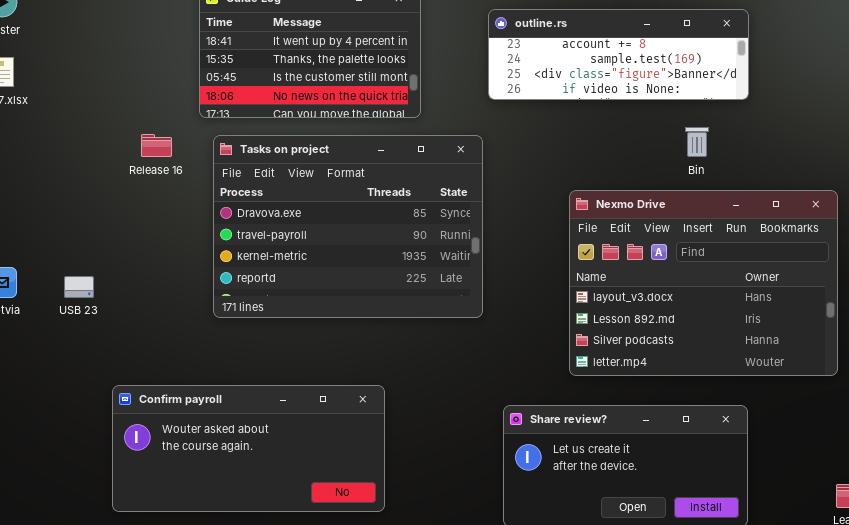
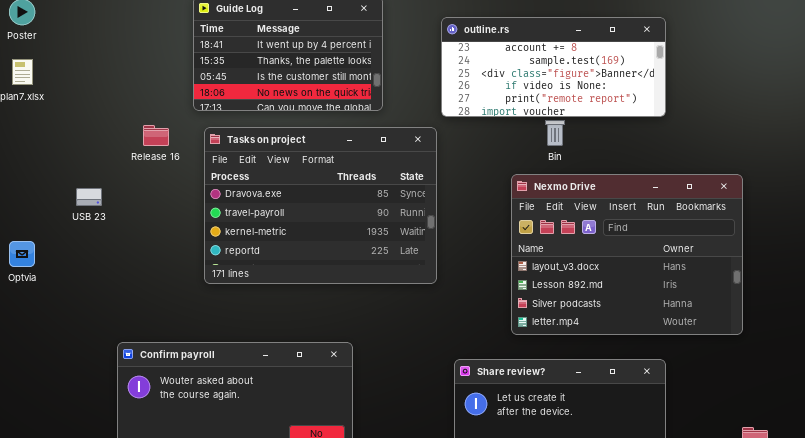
outline.rs: [488,9,749,100] -> [441,17,666,117], resized
Bin: [685,127,709,157] -> [545,120,565,146], moved
USB 23: [64,276,94,298] -> [76,188,102,206], moved

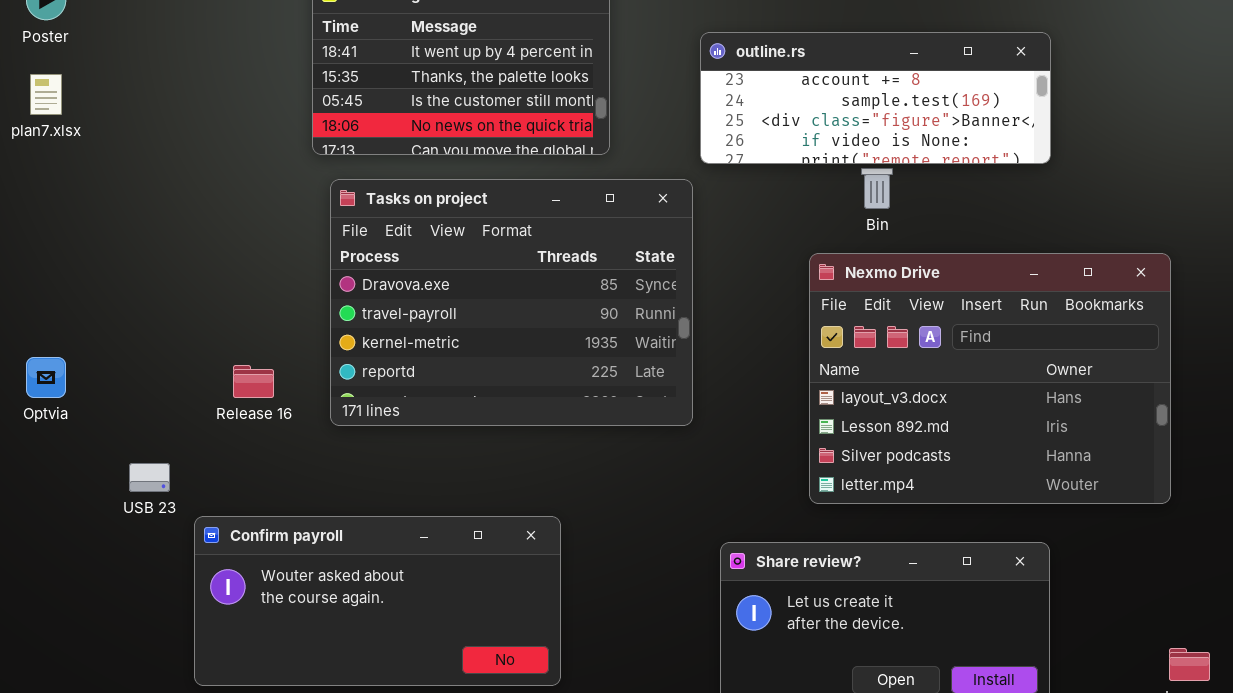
outline.rs: [441,17,666,117] -> [700,32,1051,164], resized
Release 16: [143,125,169,146] -> [233,365,274,398], moved
USB 23: [76,188,102,206] -> [129,463,170,492], moved

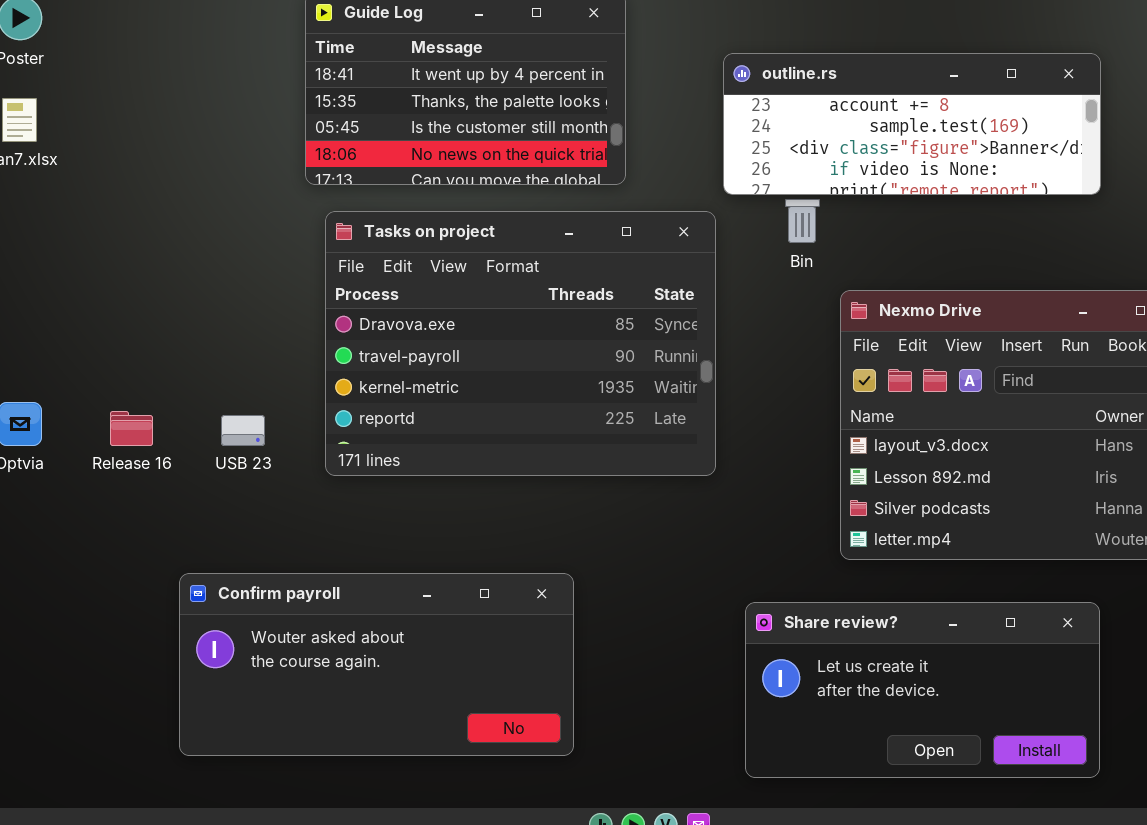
Bin: [861,168,893,209] -> [785,199,820,243], moved
Release 16: [233,365,274,398] -> [110,411,153,446], moved
USB 23: [129,463,170,492] -> [221,415,265,446], moved

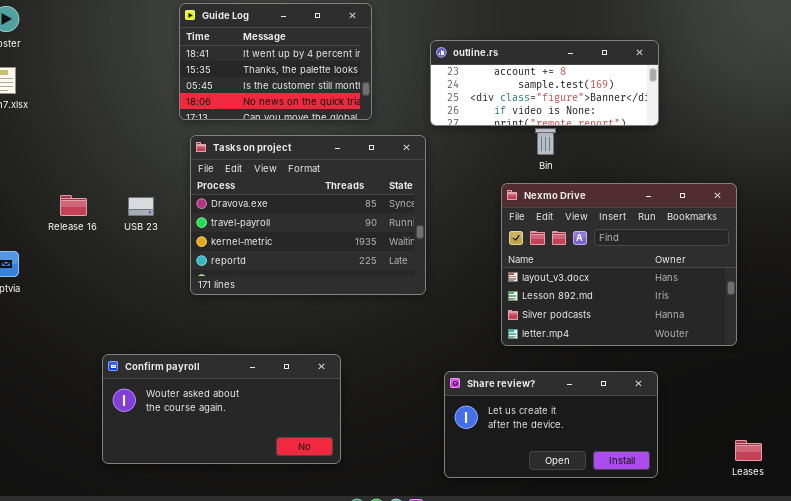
Bin: [785,199,820,243] -> [535,128,556,155], moved
Release 16: [110,411,153,446] -> [60,195,87,216], moved
USB 23: [221,415,265,446] -> [128,197,154,216], moved

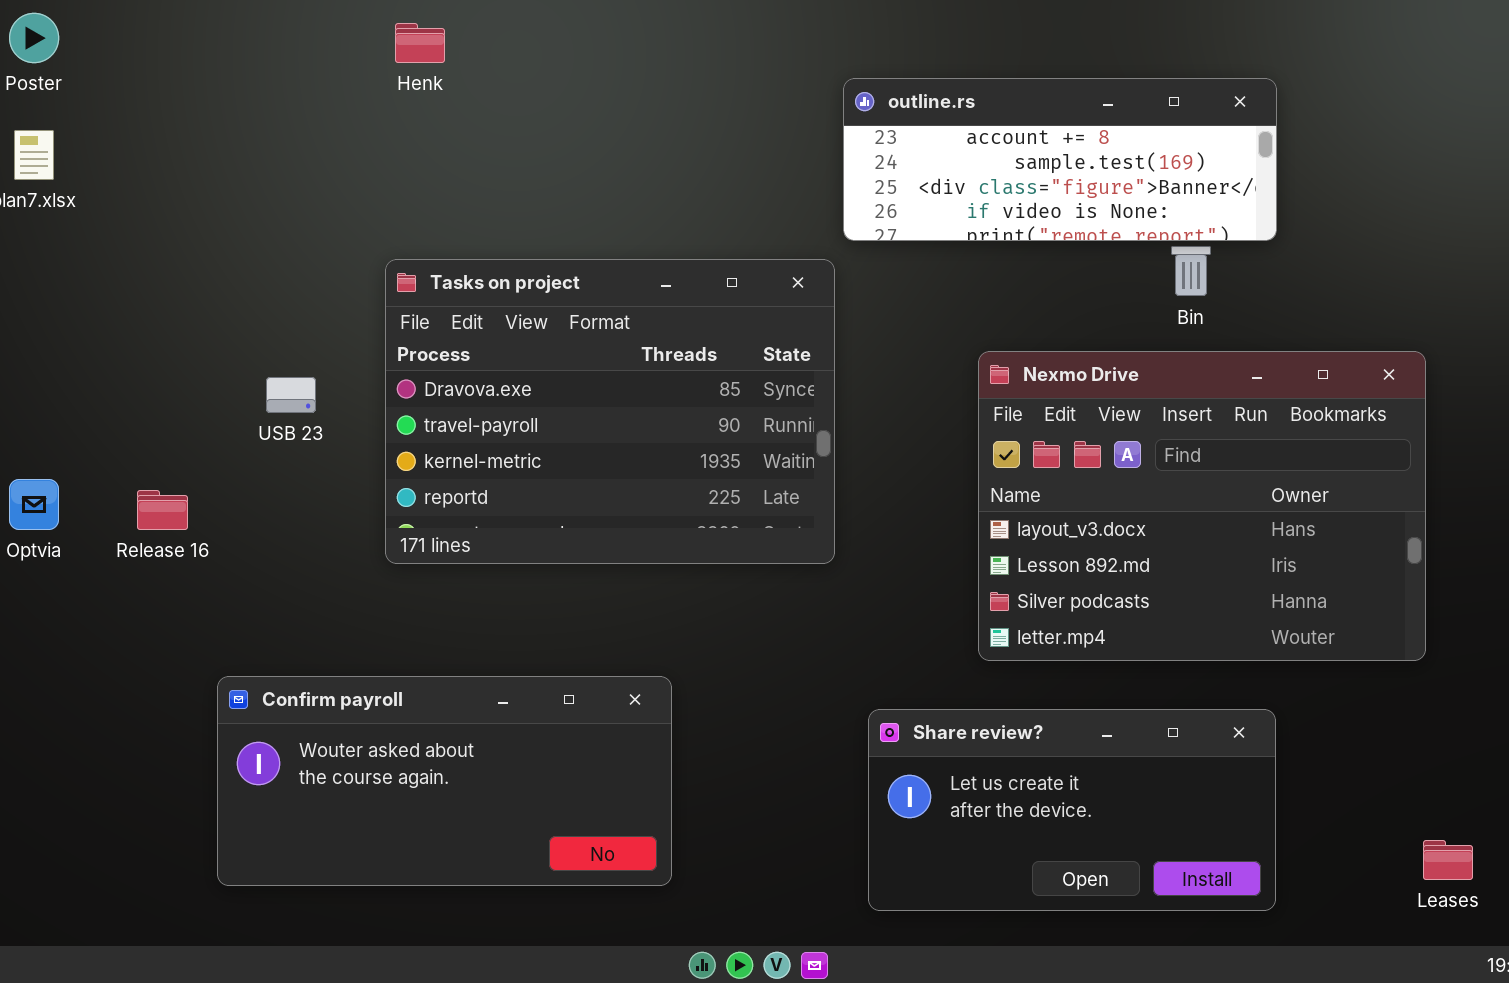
Guide Log: [179,3,372,120] -> none, closed
Bin: [535,128,556,155] -> [1171,246,1211,296], moved
Release 16: [60,195,87,216] -> [137,490,188,530], moved

